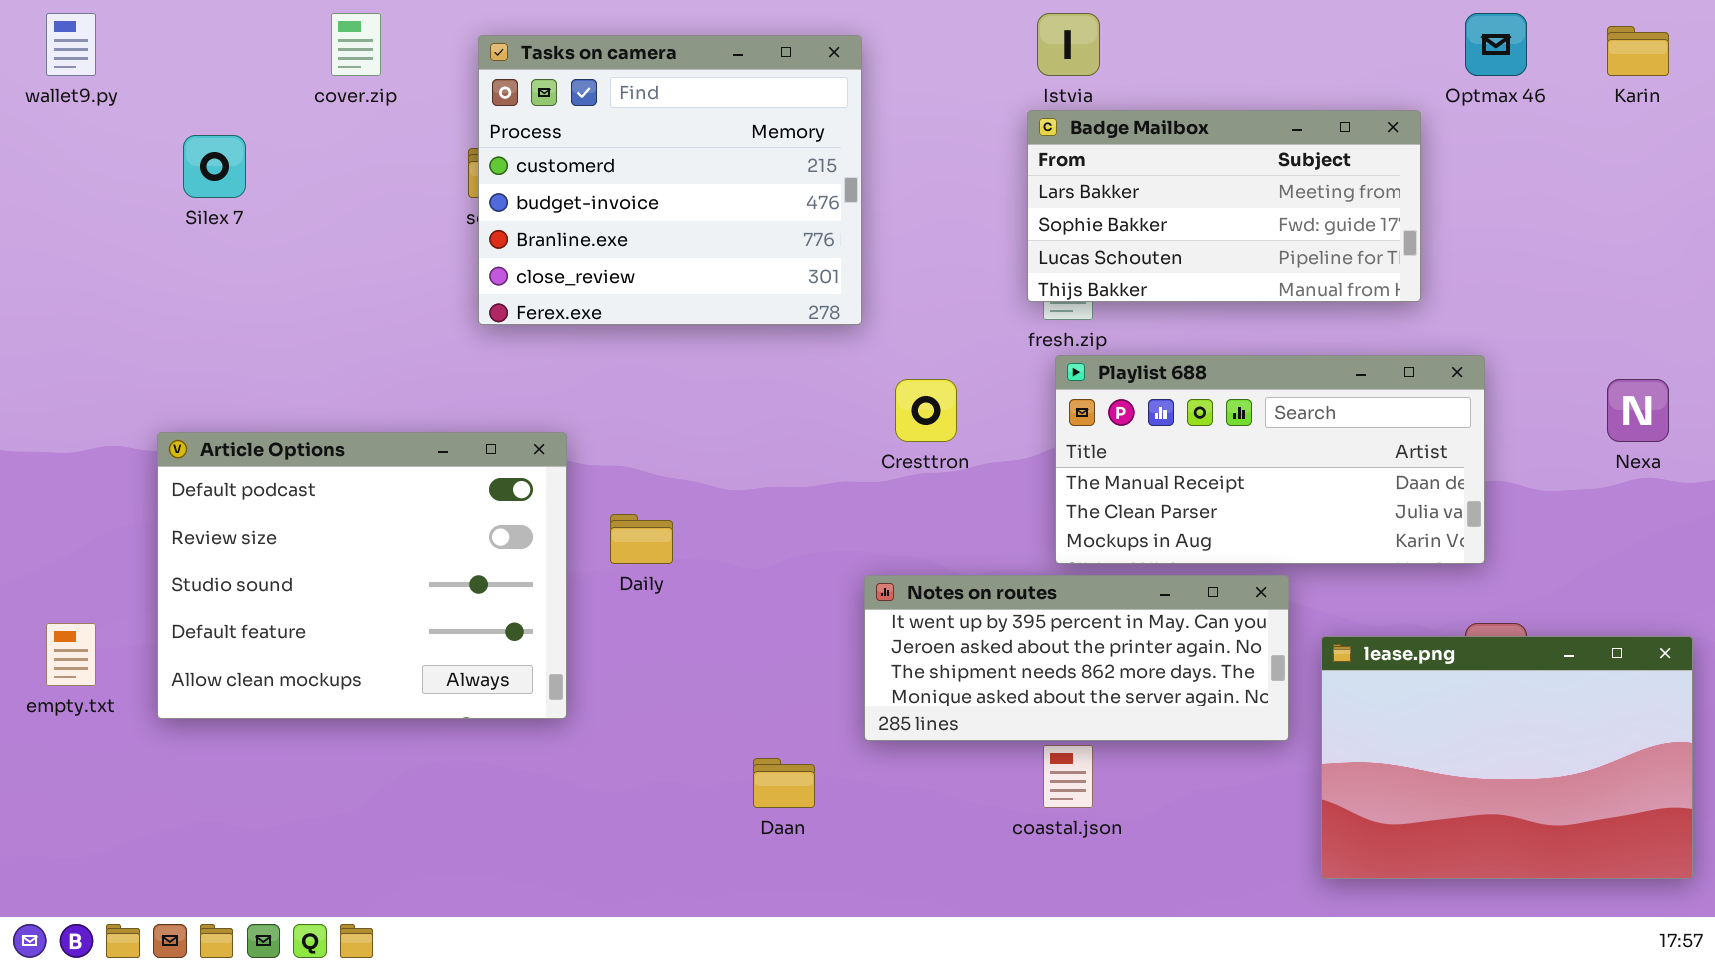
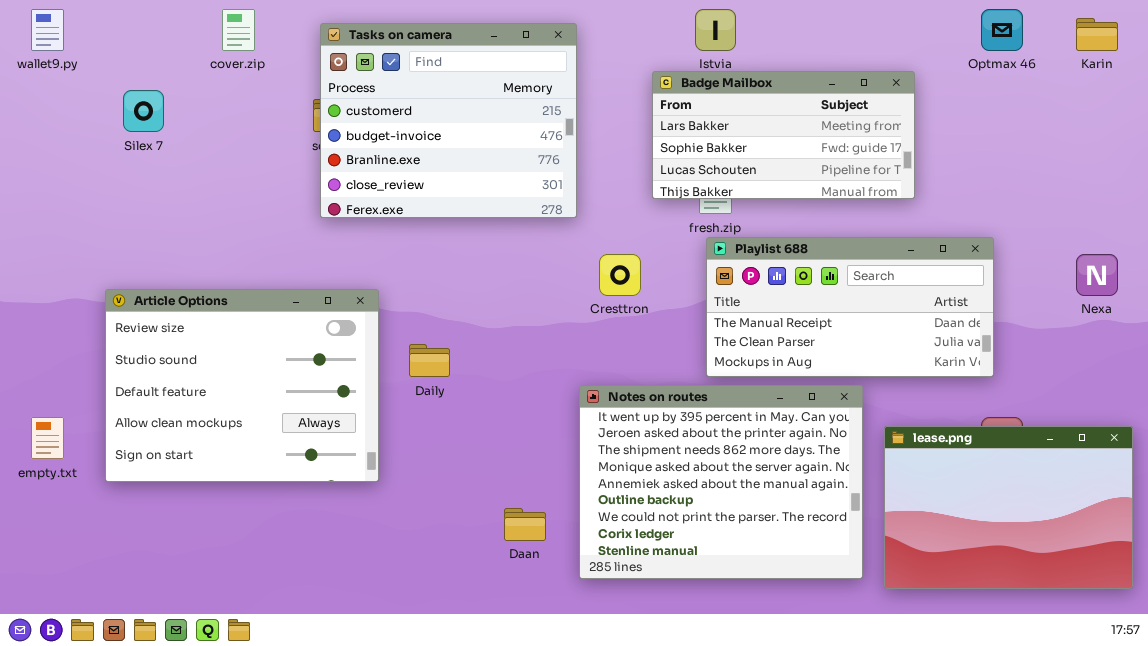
Badge Mailbox: [1027,110,1421,302] -> [652,71,915,199], moved
Article Options: [157,432,567,719] -> [105,289,379,482], scrolled down 1 row
Notes on routes: [864,575,1289,741] -> [579,385,863,579], resized

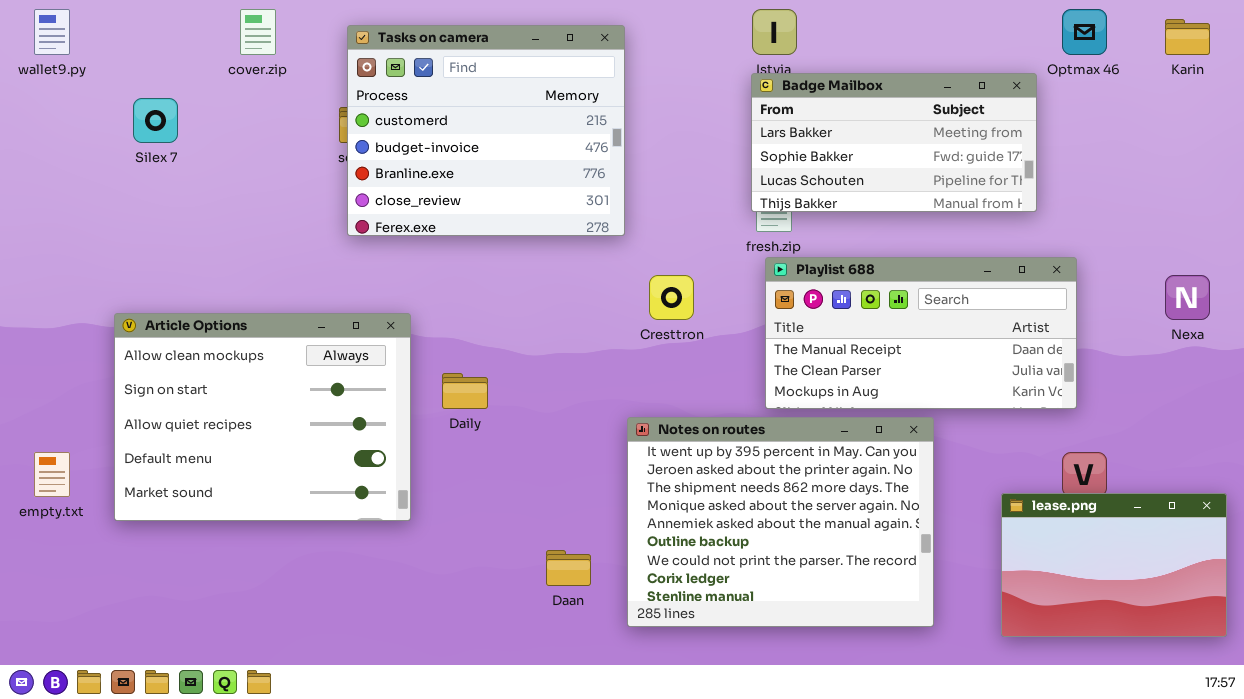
Badge Mailbox: [652,71,915,199] -> [751,73,1037,212], moved
Article Options: [105,289,379,482] -> [114,313,411,521], scrolled down 3 rows
lease.png: [884,426,1133,589] -> [1001,493,1227,637], resized

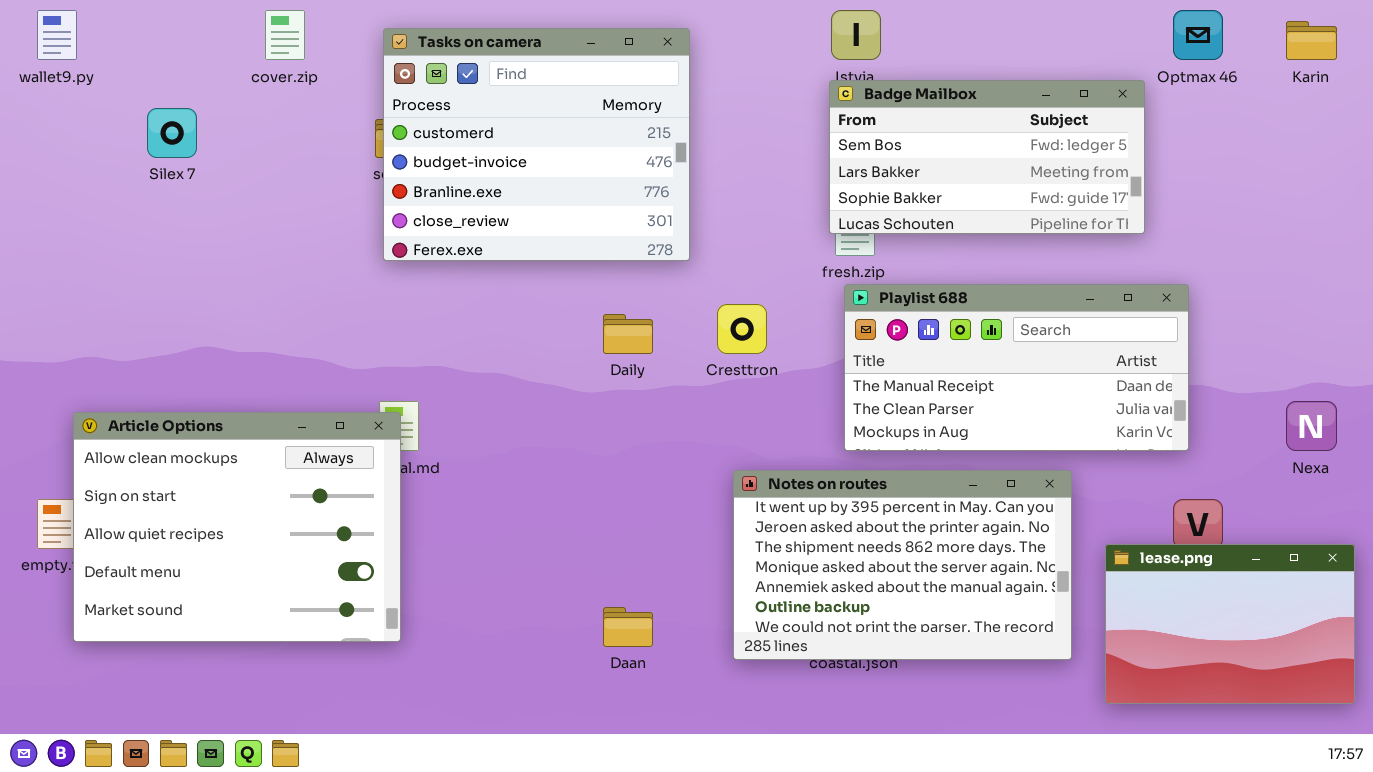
Badge Mailbox: [751,73,1037,212] -> [829,80,1145,234], scrolled up 1 row
Nexa: [1165,275,1210,320] -> [1286,401,1337,451], moved
Article Options: [114,313,411,521] -> [73,412,401,642], moved
Daily: [442,373,488,409] -> [603,314,653,354], moved
Notes on routes: [627,417,934,627] -> [733,470,1072,660], moved, resized

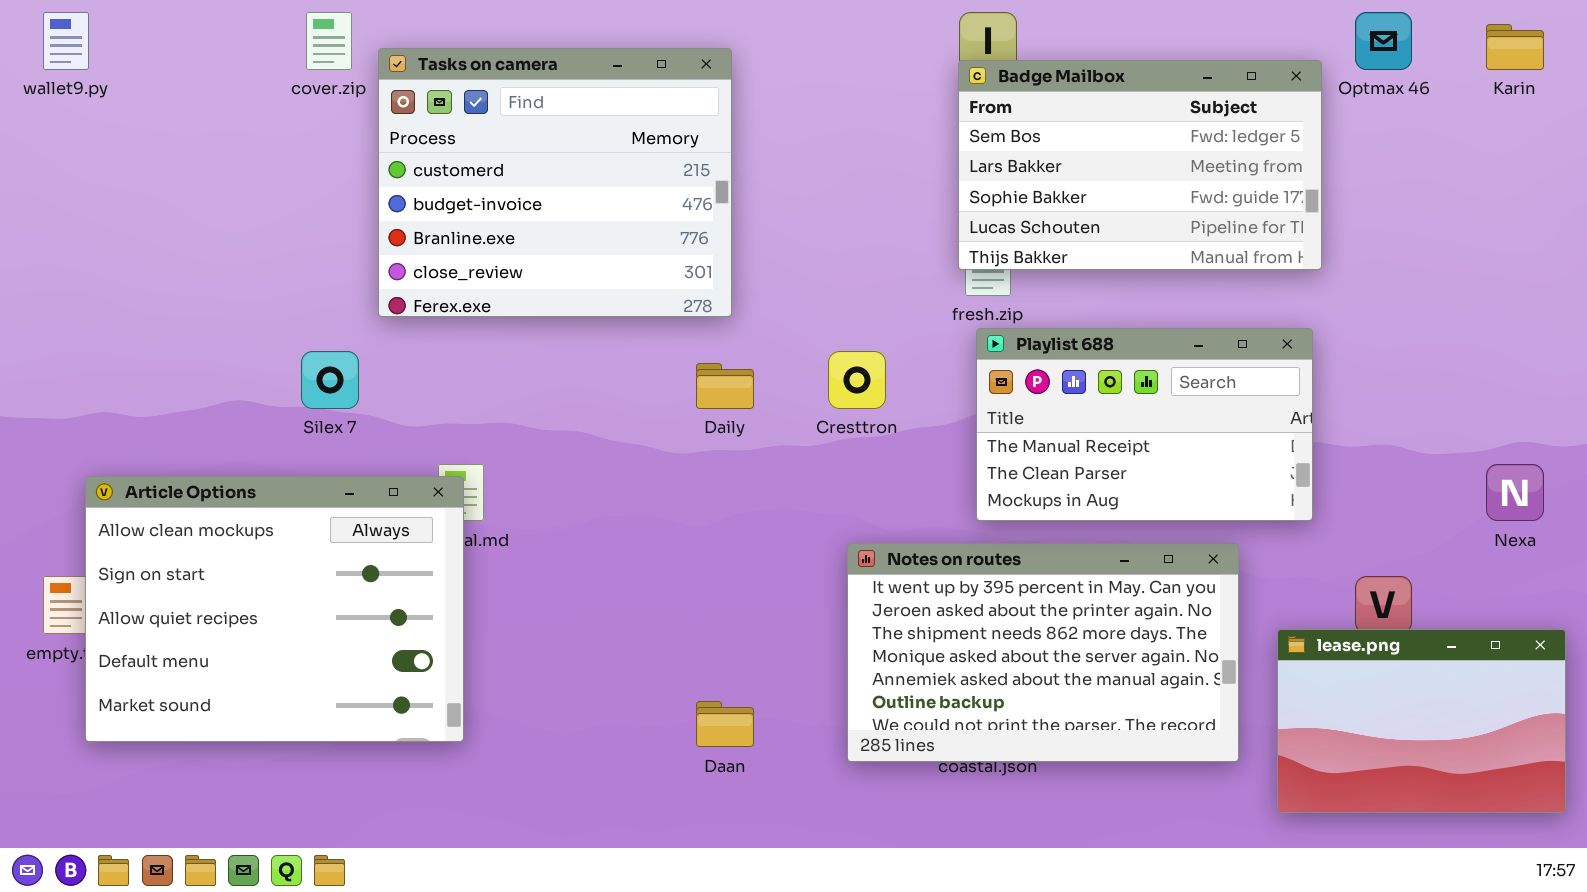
Tasks on camera: [383,28,690,261] -> [378,48,732,317], moved
Badge Mailbox: [829,80,1145,234] -> [958,60,1322,270], resized
Silex 7: [147,108,197,158] -> [301,351,359,409], moved
Playlist 688: [844,284,1189,451] -> [976,328,1313,521], resized

